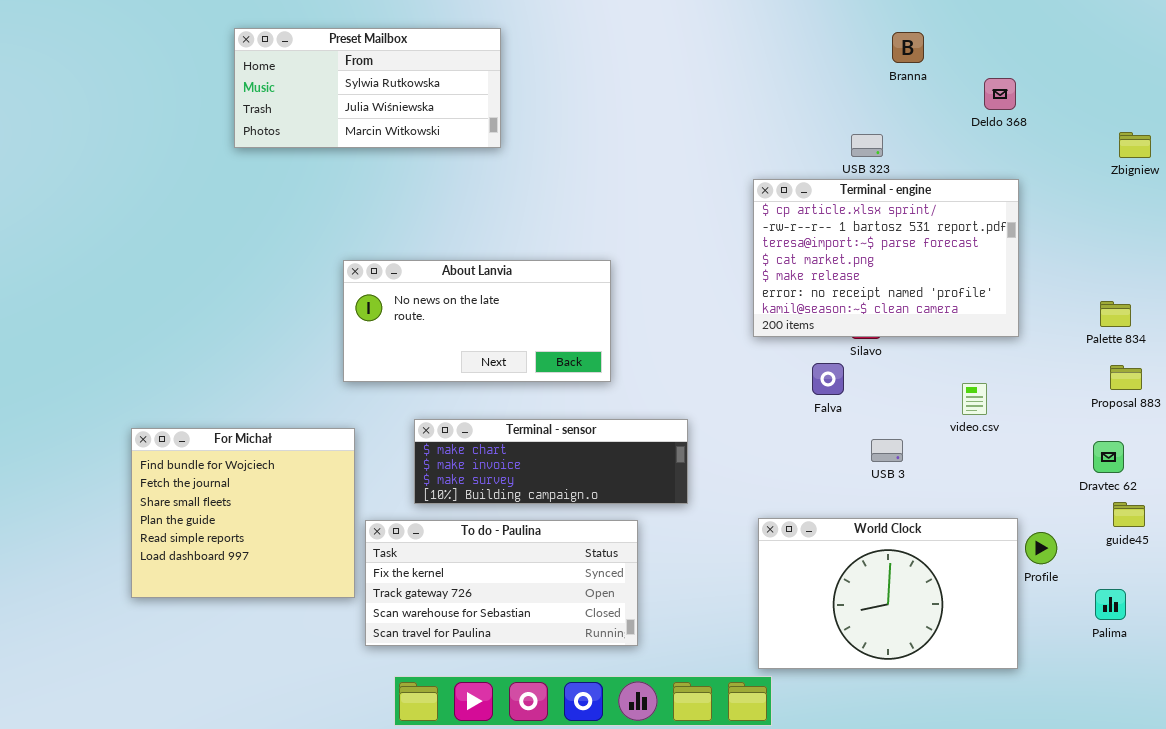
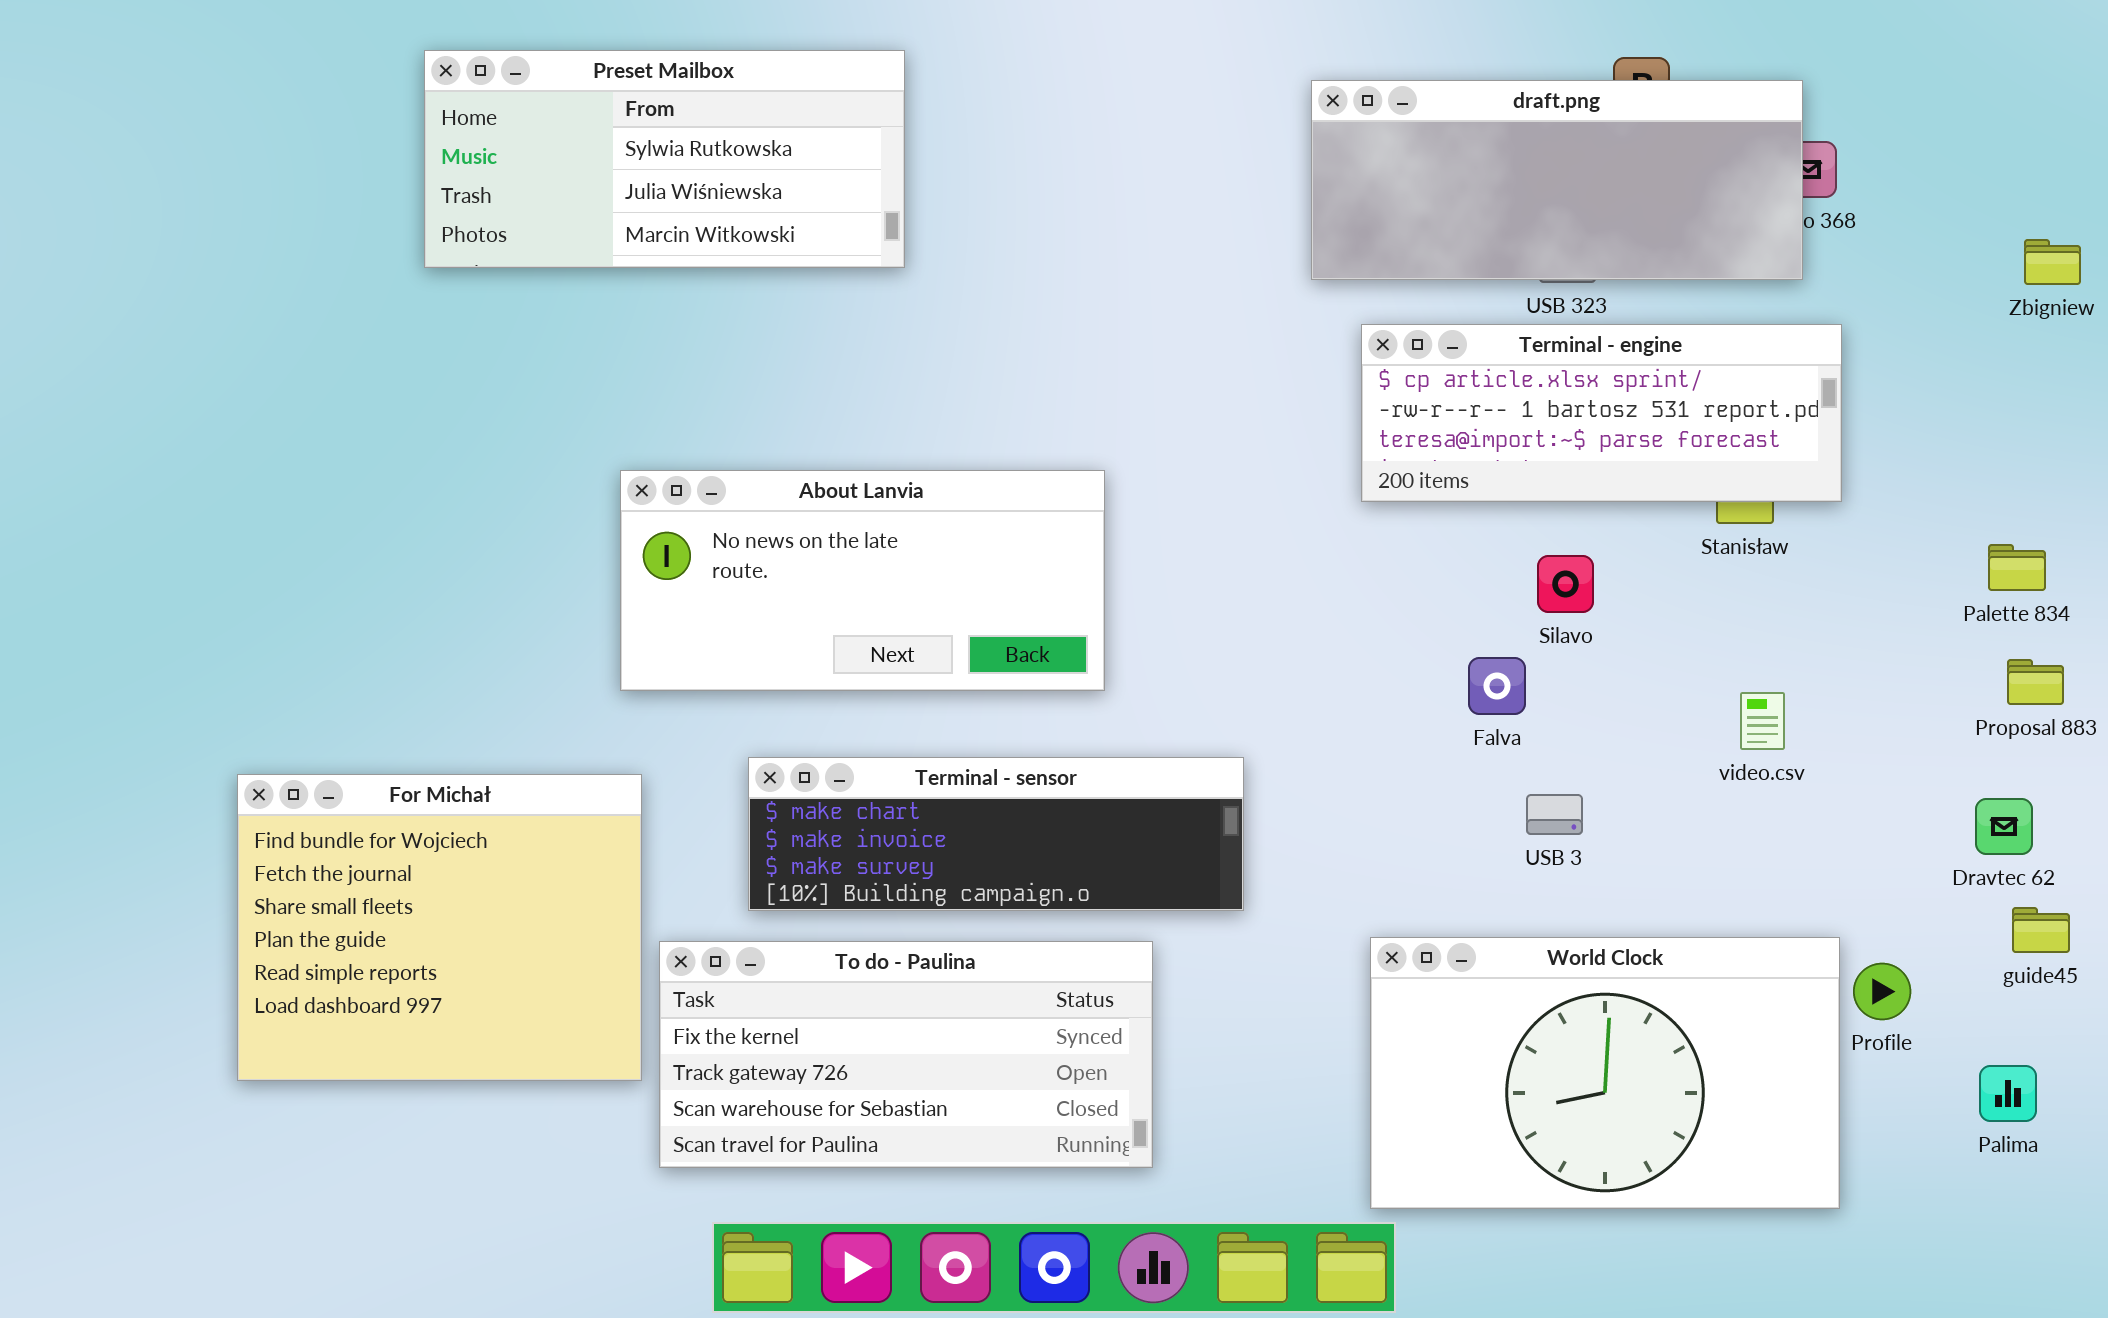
draft.png: none -> [1311,80,1803,280], opened
Terminal - engine: [753,179,1019,337] -> [1361,324,1842,502], resized
USB 3: [871,439,903,462] -> [1526,794,1583,835], moved

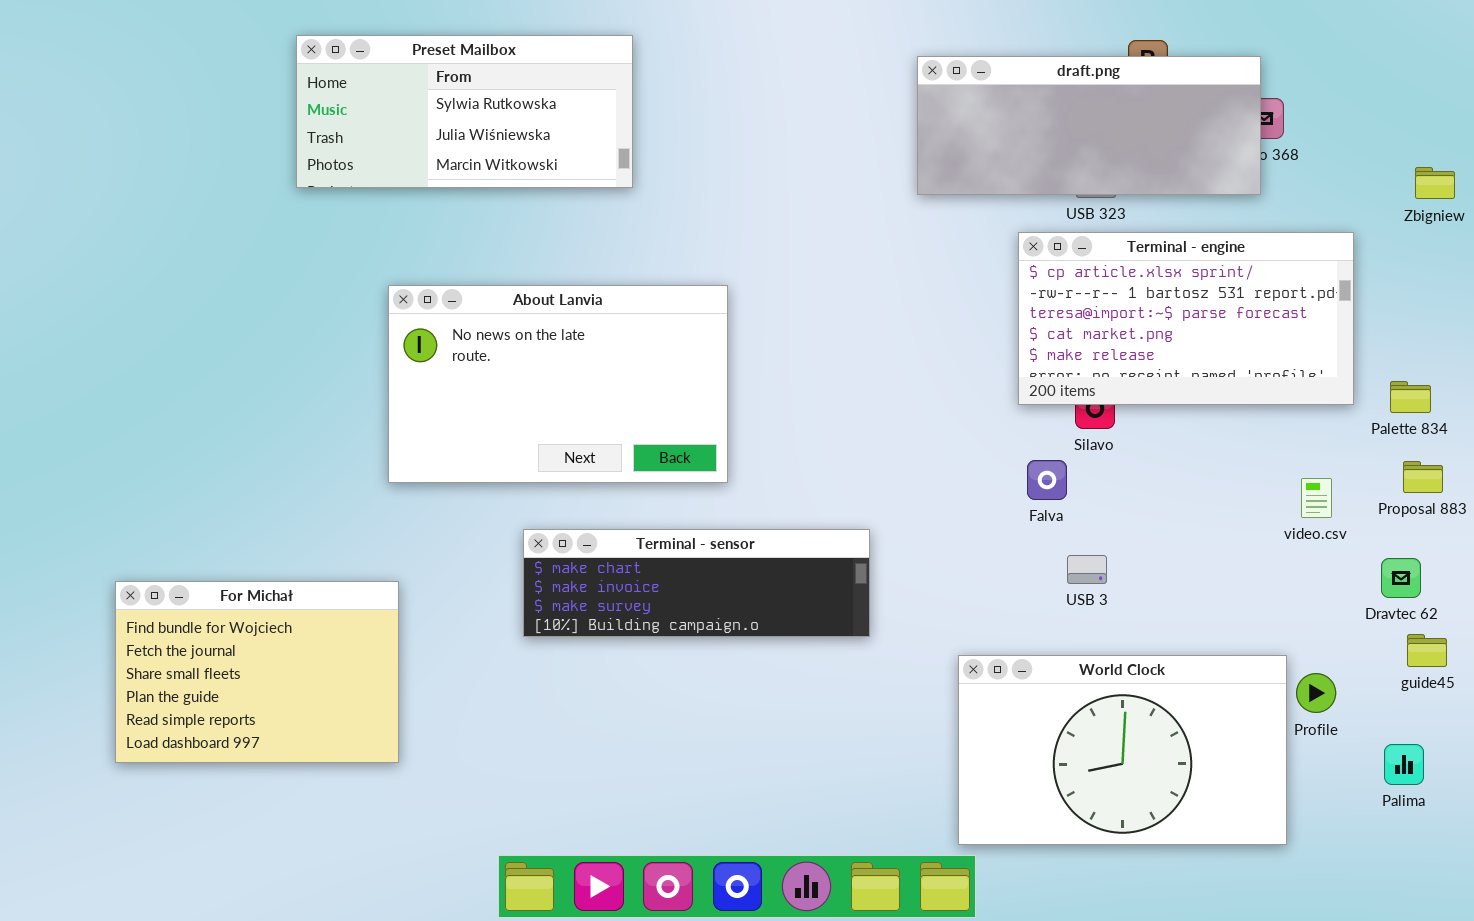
Terminal - engine: [1361,324,1842,502] -> [1018,232,1354,405], moved, resized
About Lanvia: [620,470,1105,691] -> [388,285,728,483], moved, resized
video.csv: [1740,692,1785,750] -> [1301,478,1332,518], moved
For Michał: [237,774,642,1081] -> [115,581,399,763], moved, resized
To do - Paulina: [659,941,1153,1168] -> none, closed

